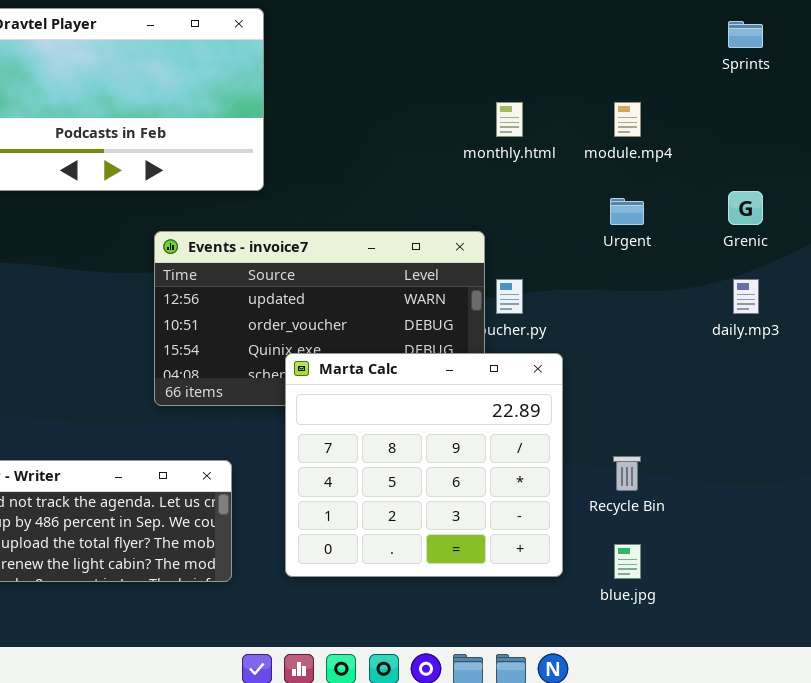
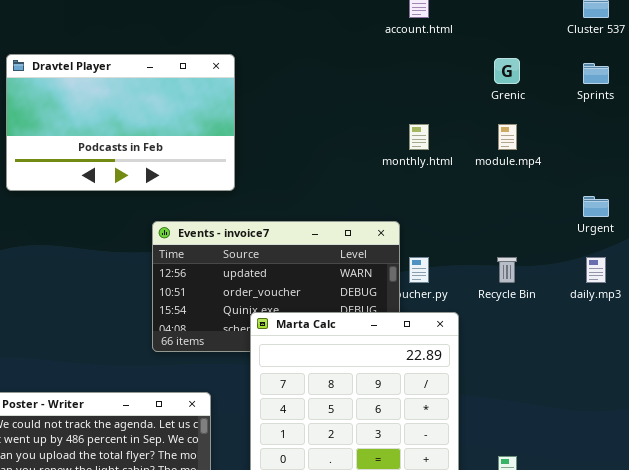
Grenic: [728,191,763,225] -> [494,58,520,84], moved
Urgent: [610,198,644,225] -> [583,196,609,217], moved
Recycle Bin: [613,456,641,491] -> [497,257,517,283], moved

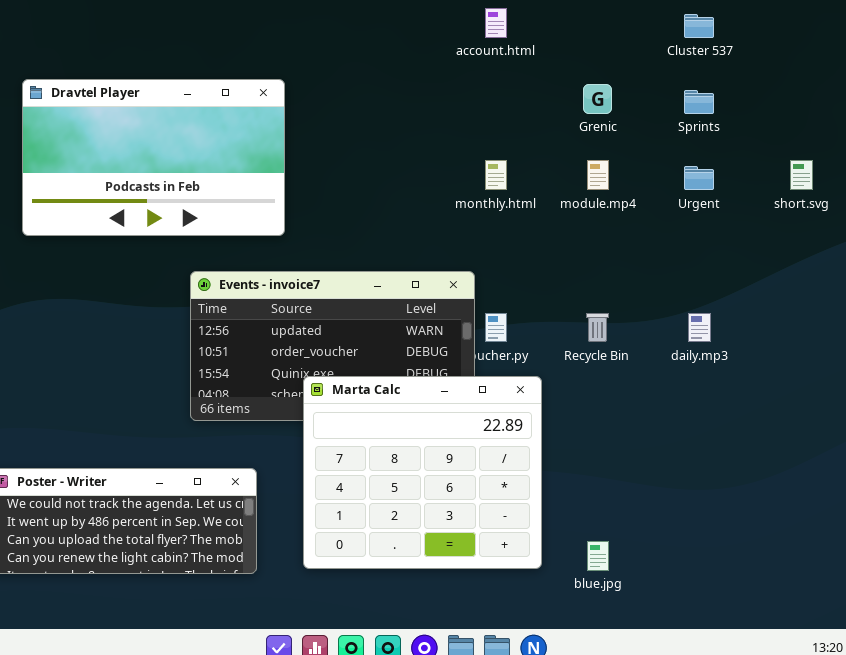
Urgent: [583,196,609,217] -> [684,166,714,190], moved

